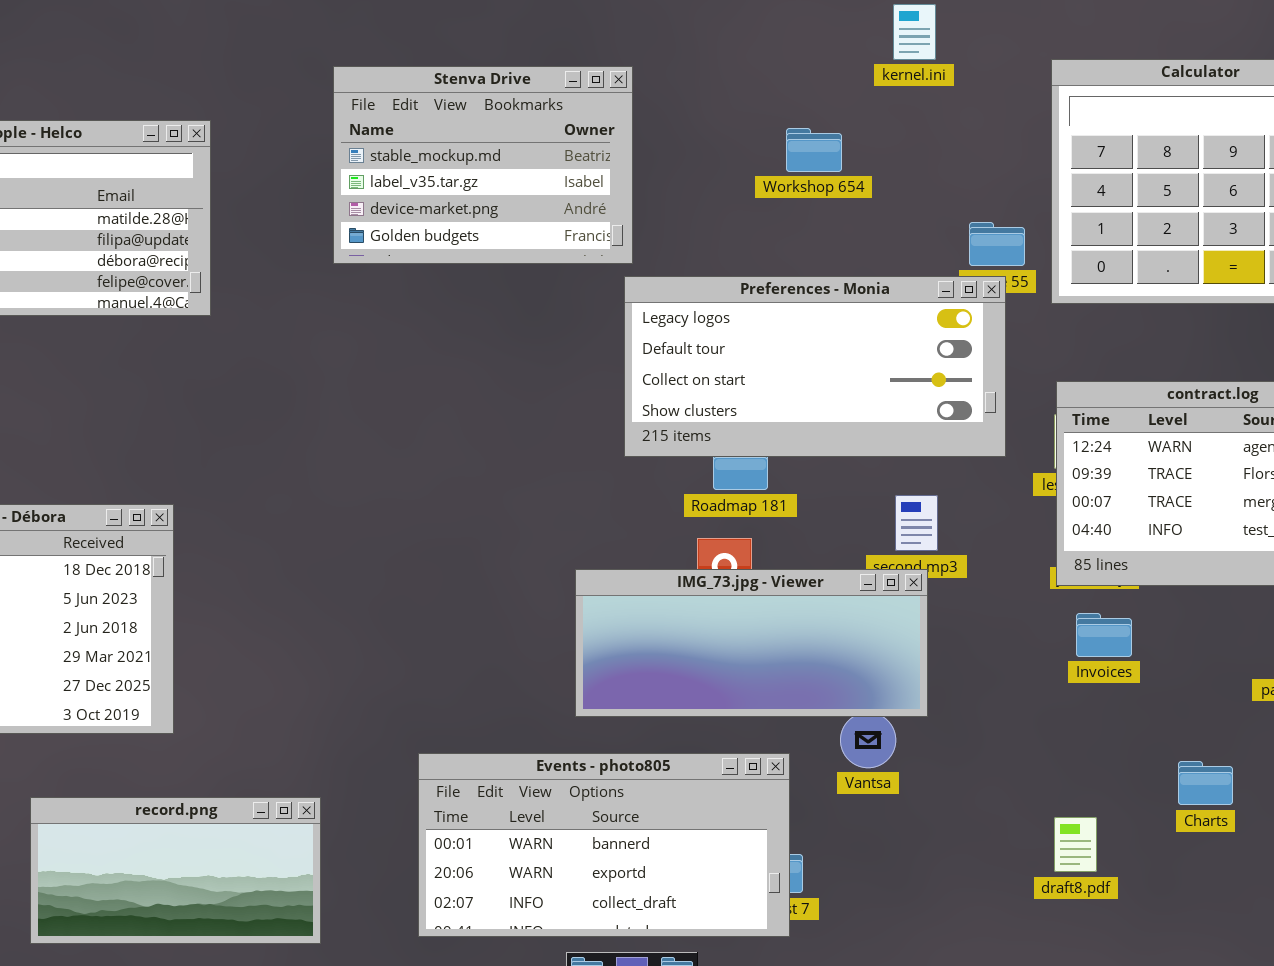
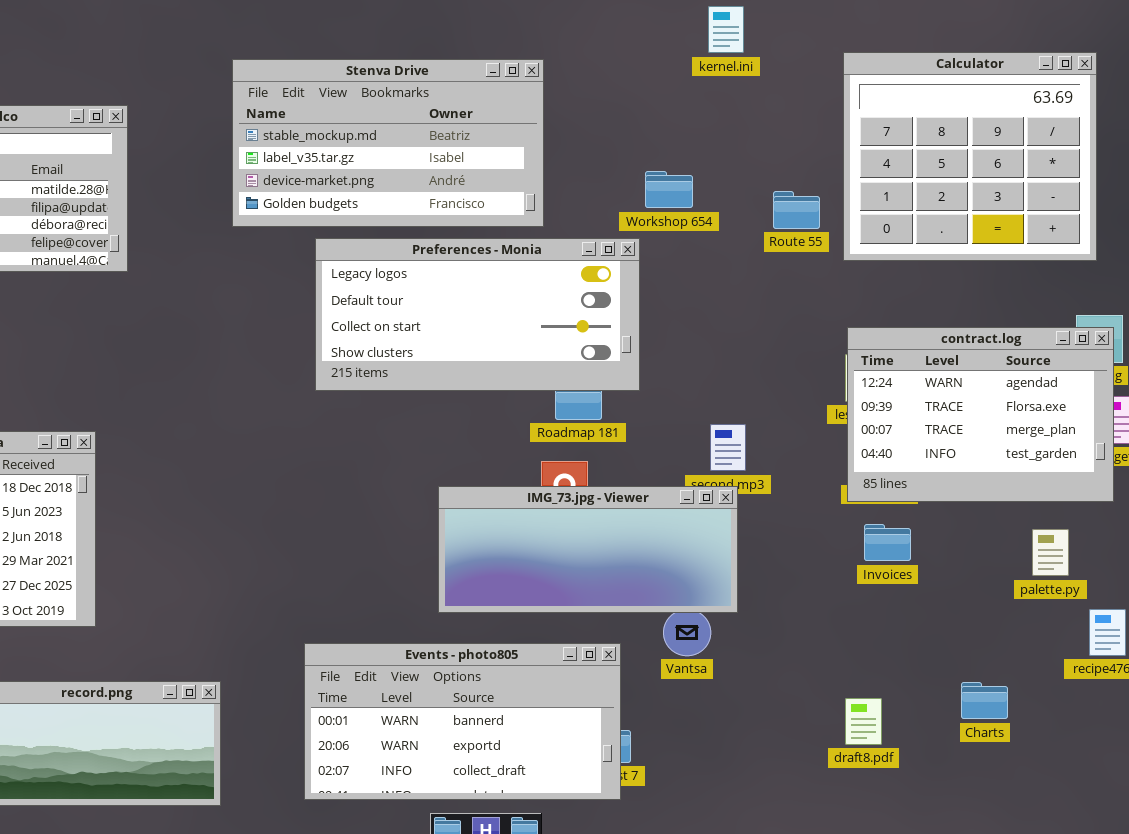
Stenva Drive: [333,66,633,264] -> [232,59,544,227], resized
Workshop 654: [786,128,842,172] -> [645,171,693,208], moved
Preferences - Monia: [624,276,1006,457] -> [315,238,640,391], moved
Charts: [1178,761,1233,805] -> [961,682,1008,719], moved

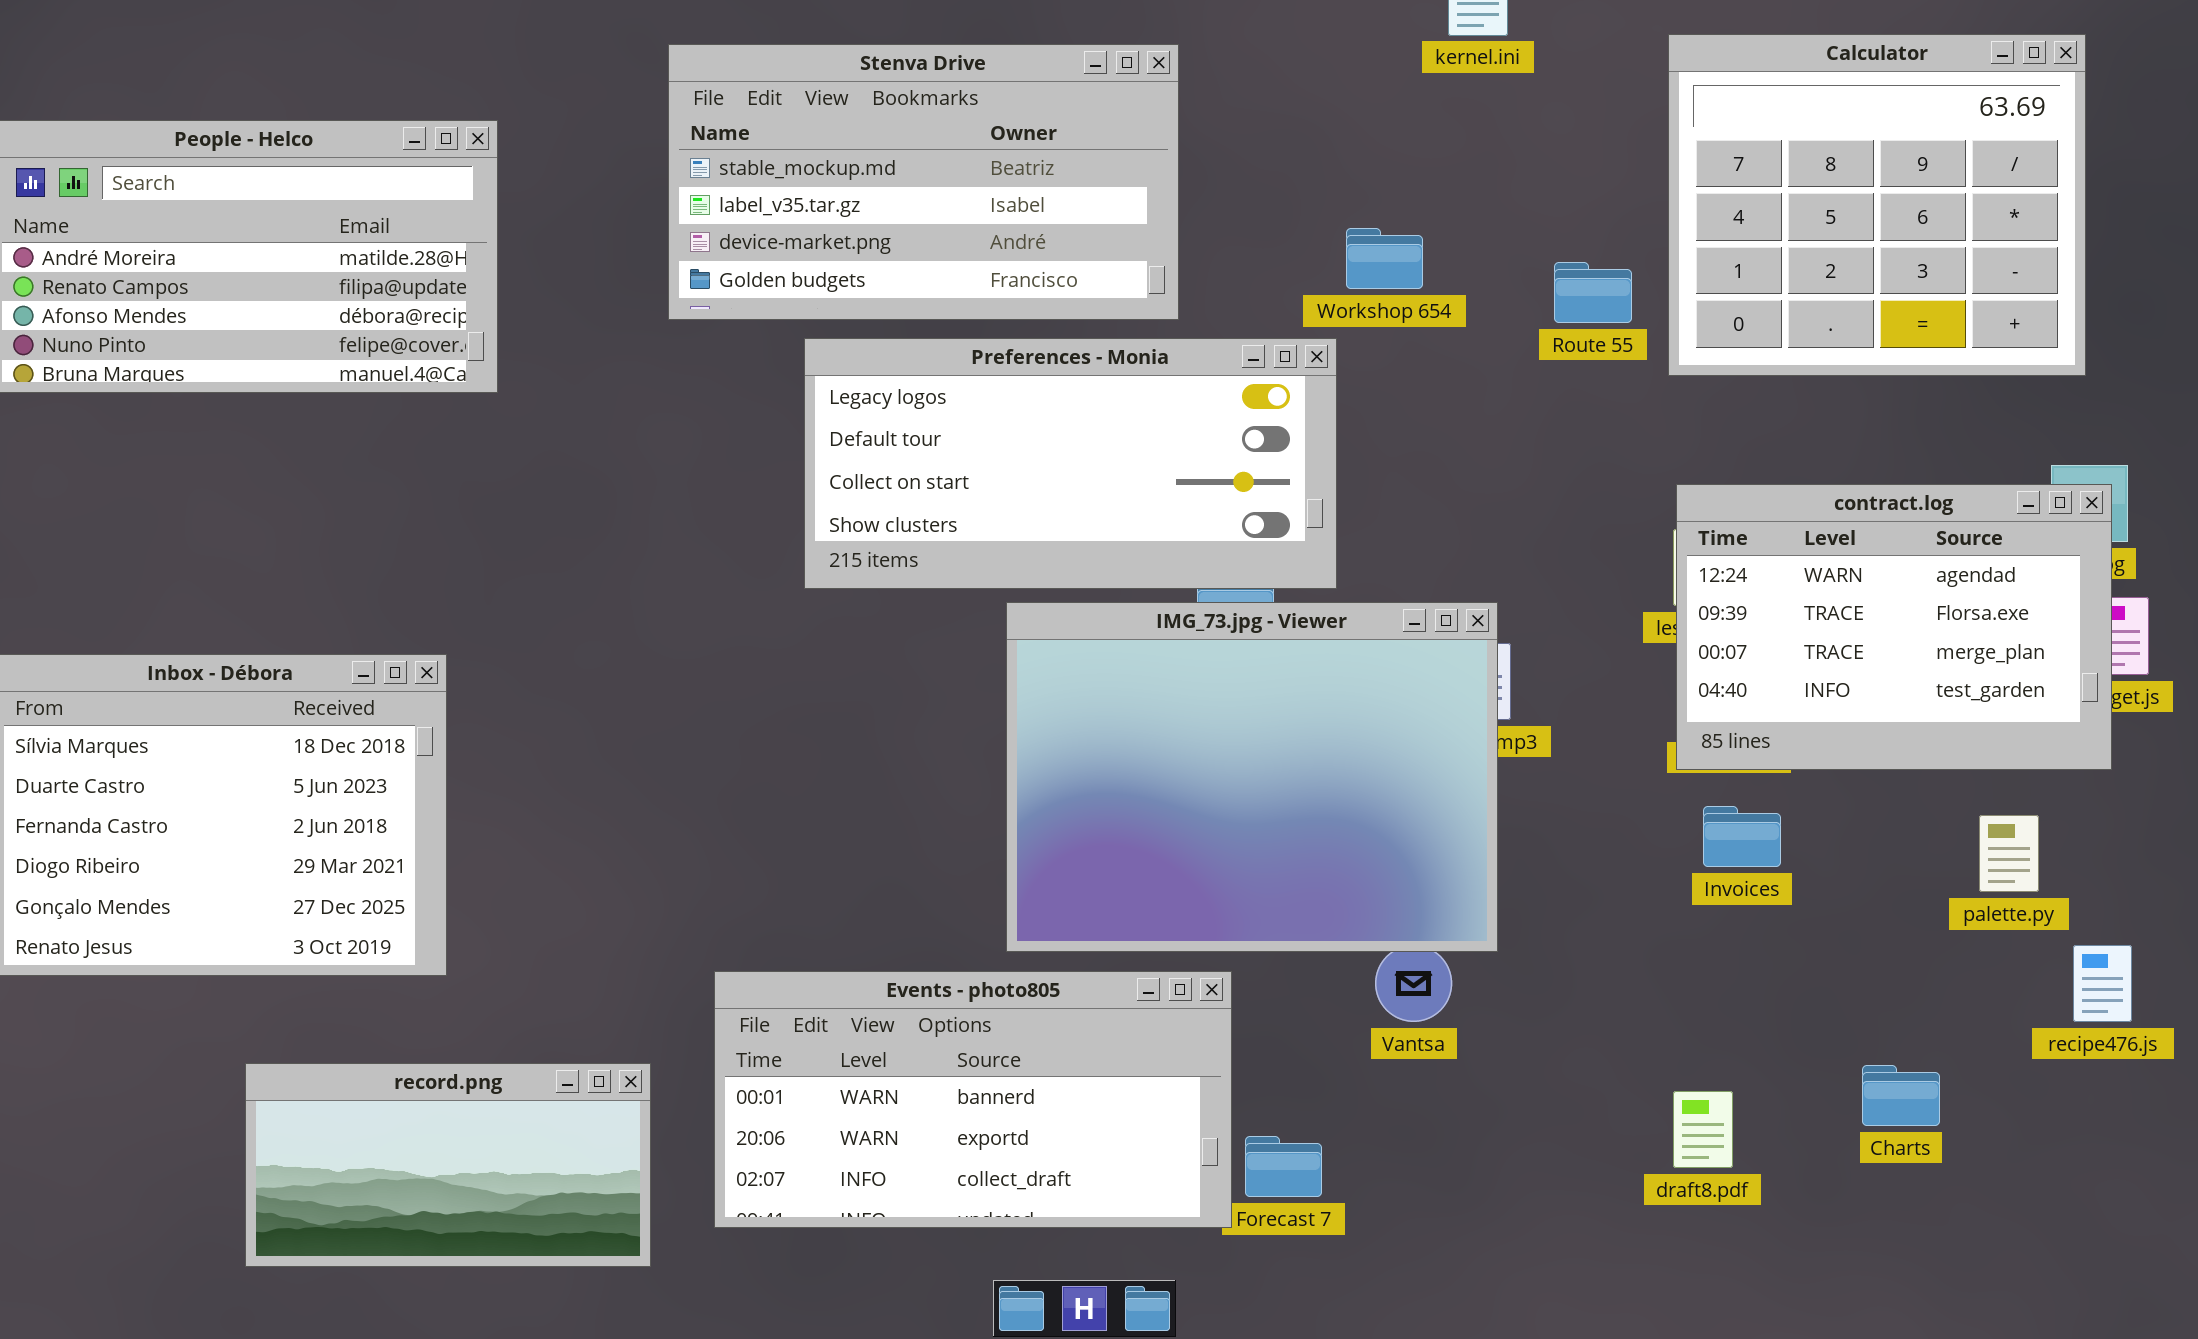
IMG_73.jpg - Viewer: [438,486,738,613] -> [1006,602,1498,952], resized
Events - photo805: [304,643,621,800] -> [714,971,1232,1228], moved

